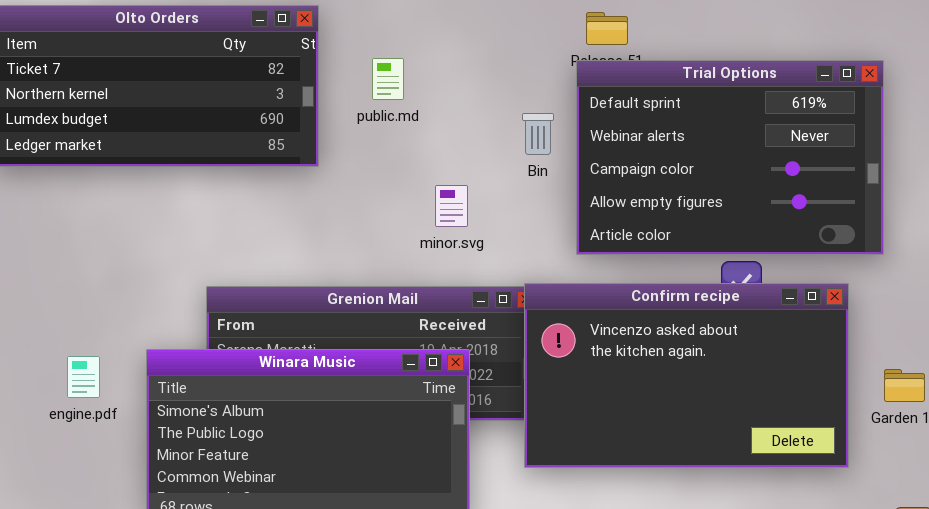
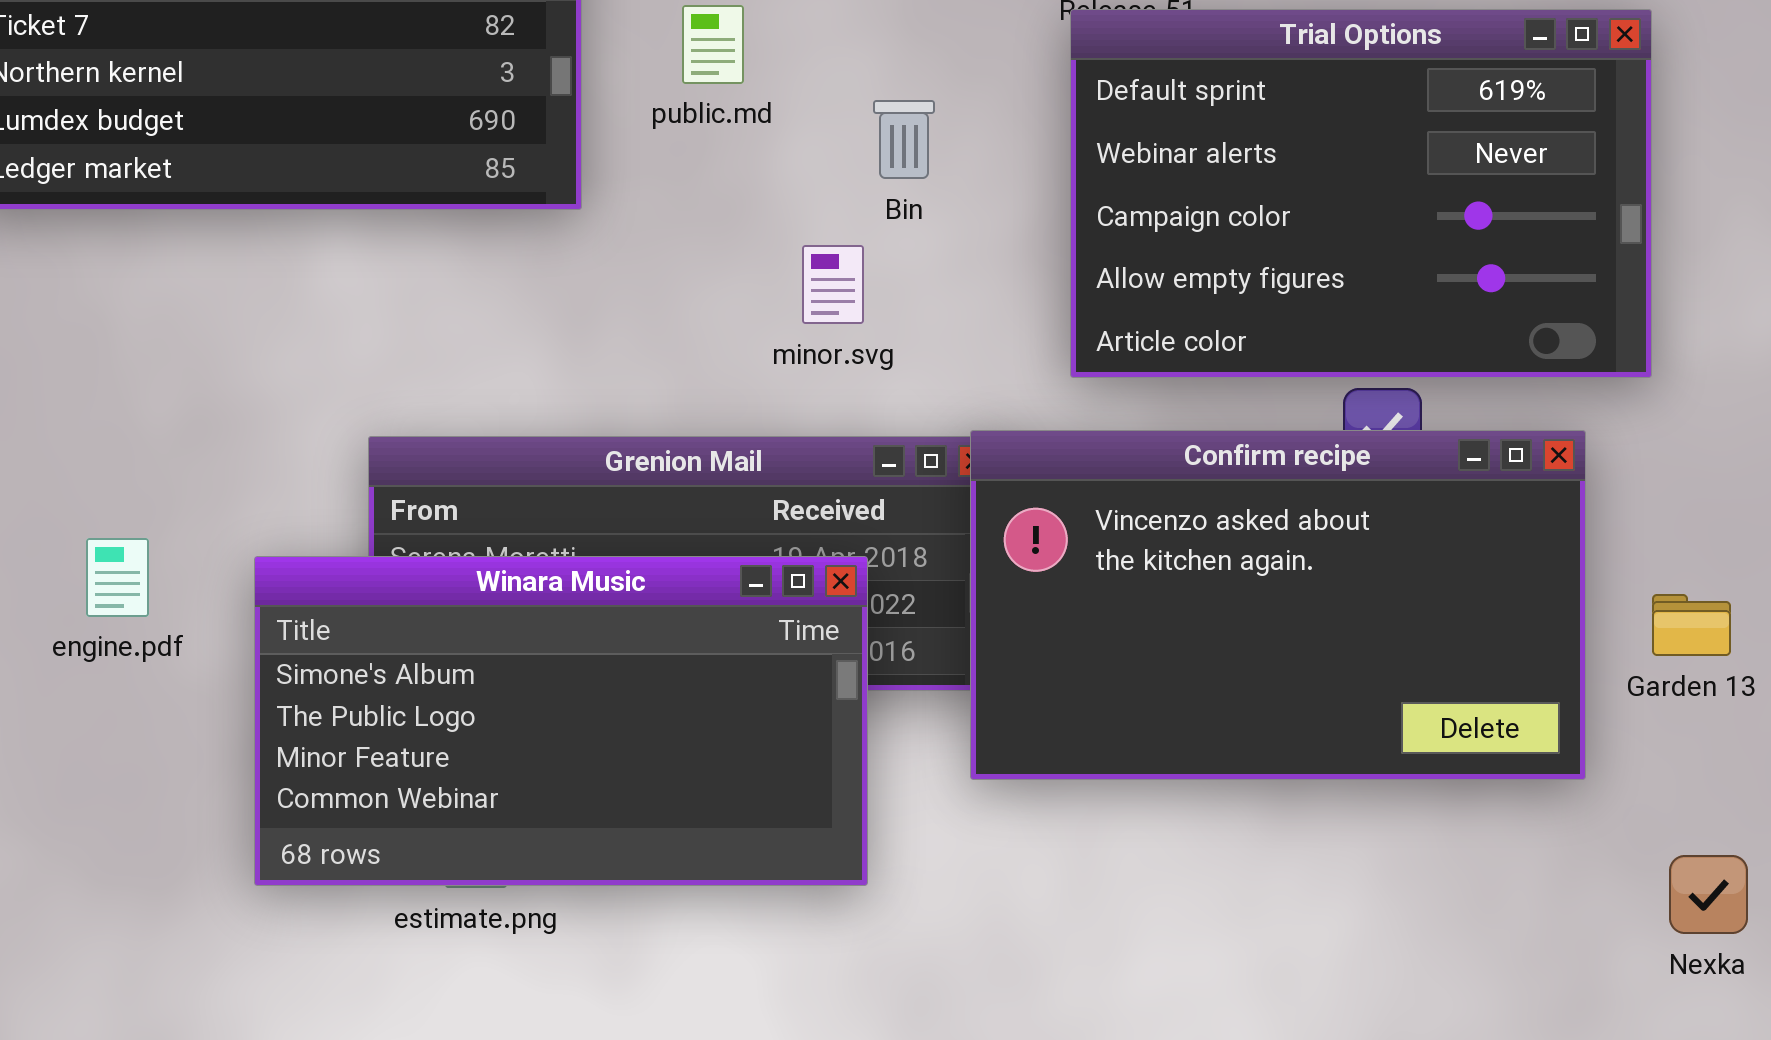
Bin: [522,113,554,155] -> [873,100,935,179], moved
engine.pdf: [67,356,100,398] -> [86,538,149,617], moved

